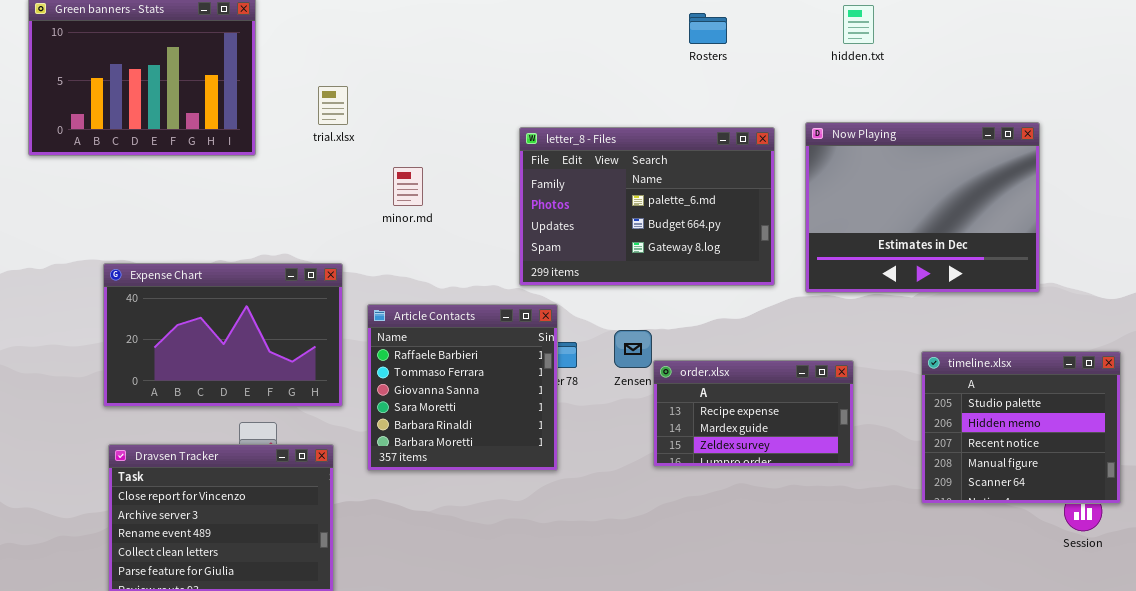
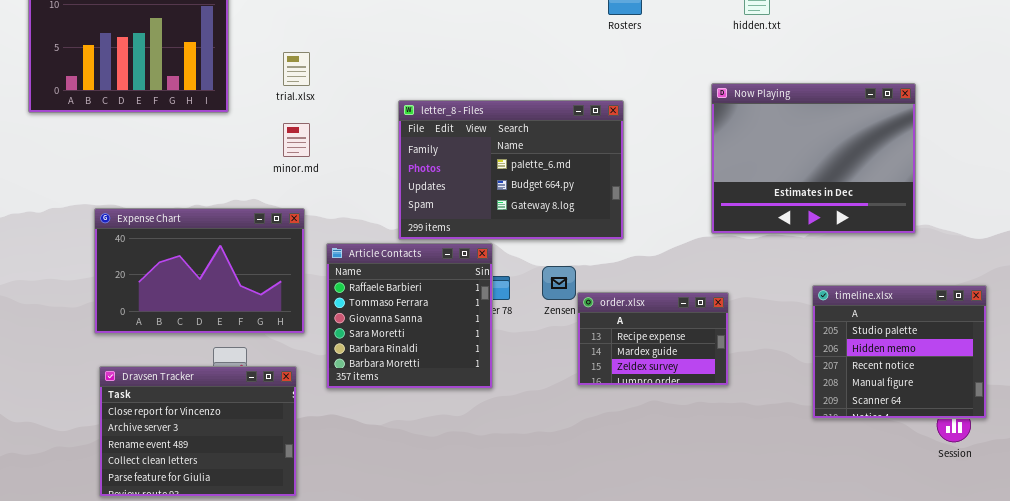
letter_8 - Files: [519,127,775,286] -> [398,100,624,240], moved
minor.md: [393,167,423,206] -> [283,123,310,157], moved
order.xlsx: [653,360,854,467] -> [577,292,729,386], resized

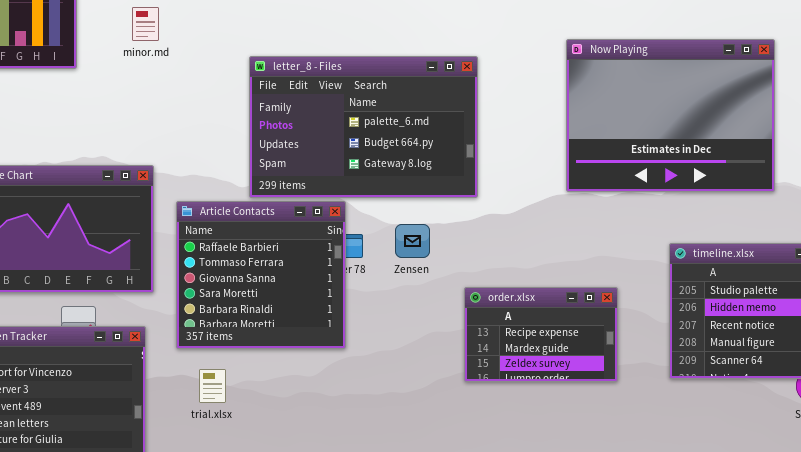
trial.xlsx: [283,52,310,86] -> [199,369,226,403], moved
minor.md: [283,123,310,157] -> [132,7,159,41], moved
order.xlsx: [577,292,729,386] -> [464,287,618,382], moved

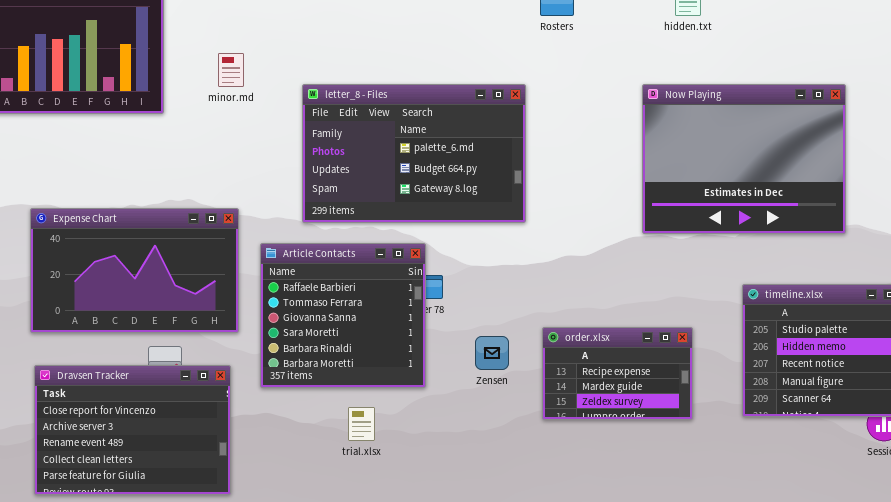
letter_8 - Files: [249,56,478,198] -> [302,84,526,223], moved
Zensen: [395,224,430,258] -> [475,336,509,370], moved
trial.xlsx: [199,369,226,403] -> [348,407,375,441], moved

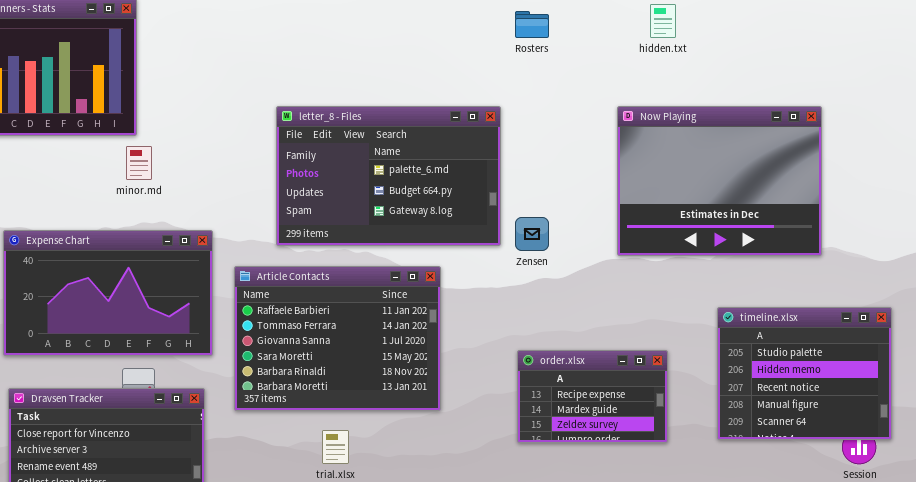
minor.md: [218,53,244,87] -> [126,146,152,180], moved
Article Contacts: [260,243,426,388] -> [234,266,441,411], resized
Zensen: [475,336,509,370] -> [515,217,549,251], moved

